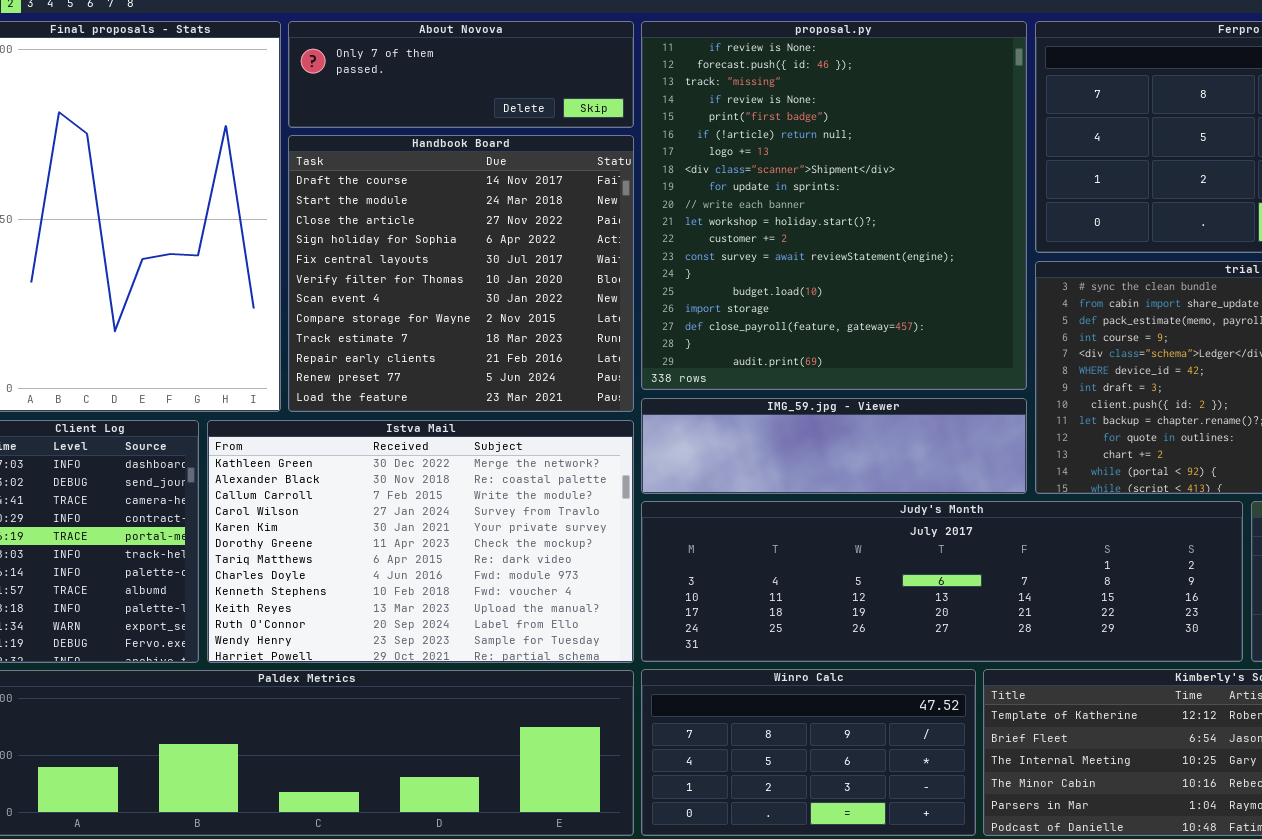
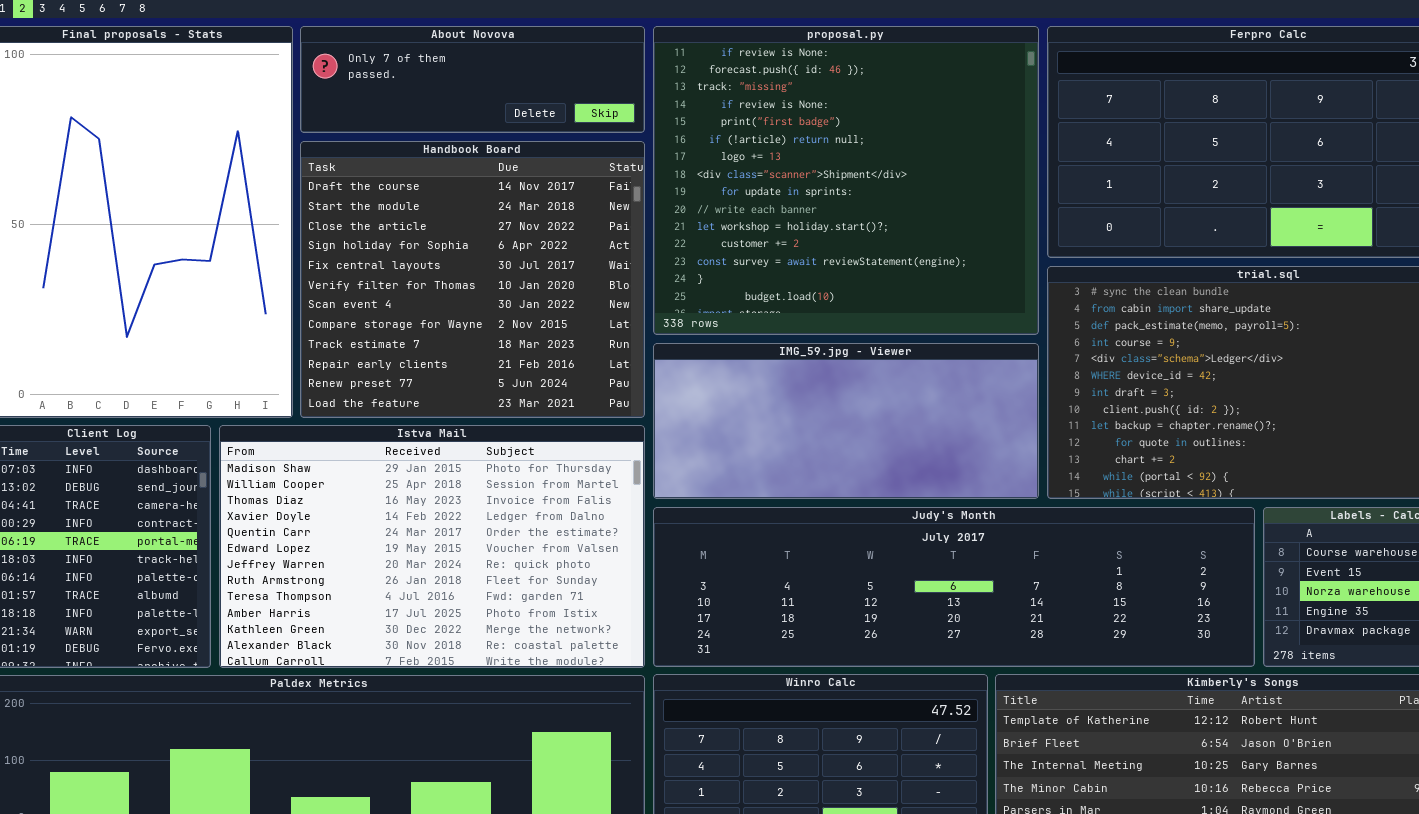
proposal.py: [641,21,1027,390] -> [653,26,1039,335], resized
IMG_59.jpg - Viewer: [641,398,1027,494] -> [653,343,1039,499], resized
Istva Mail: [207,420,634,663] -> [219,425,645,668], scrolled up 10 rows

